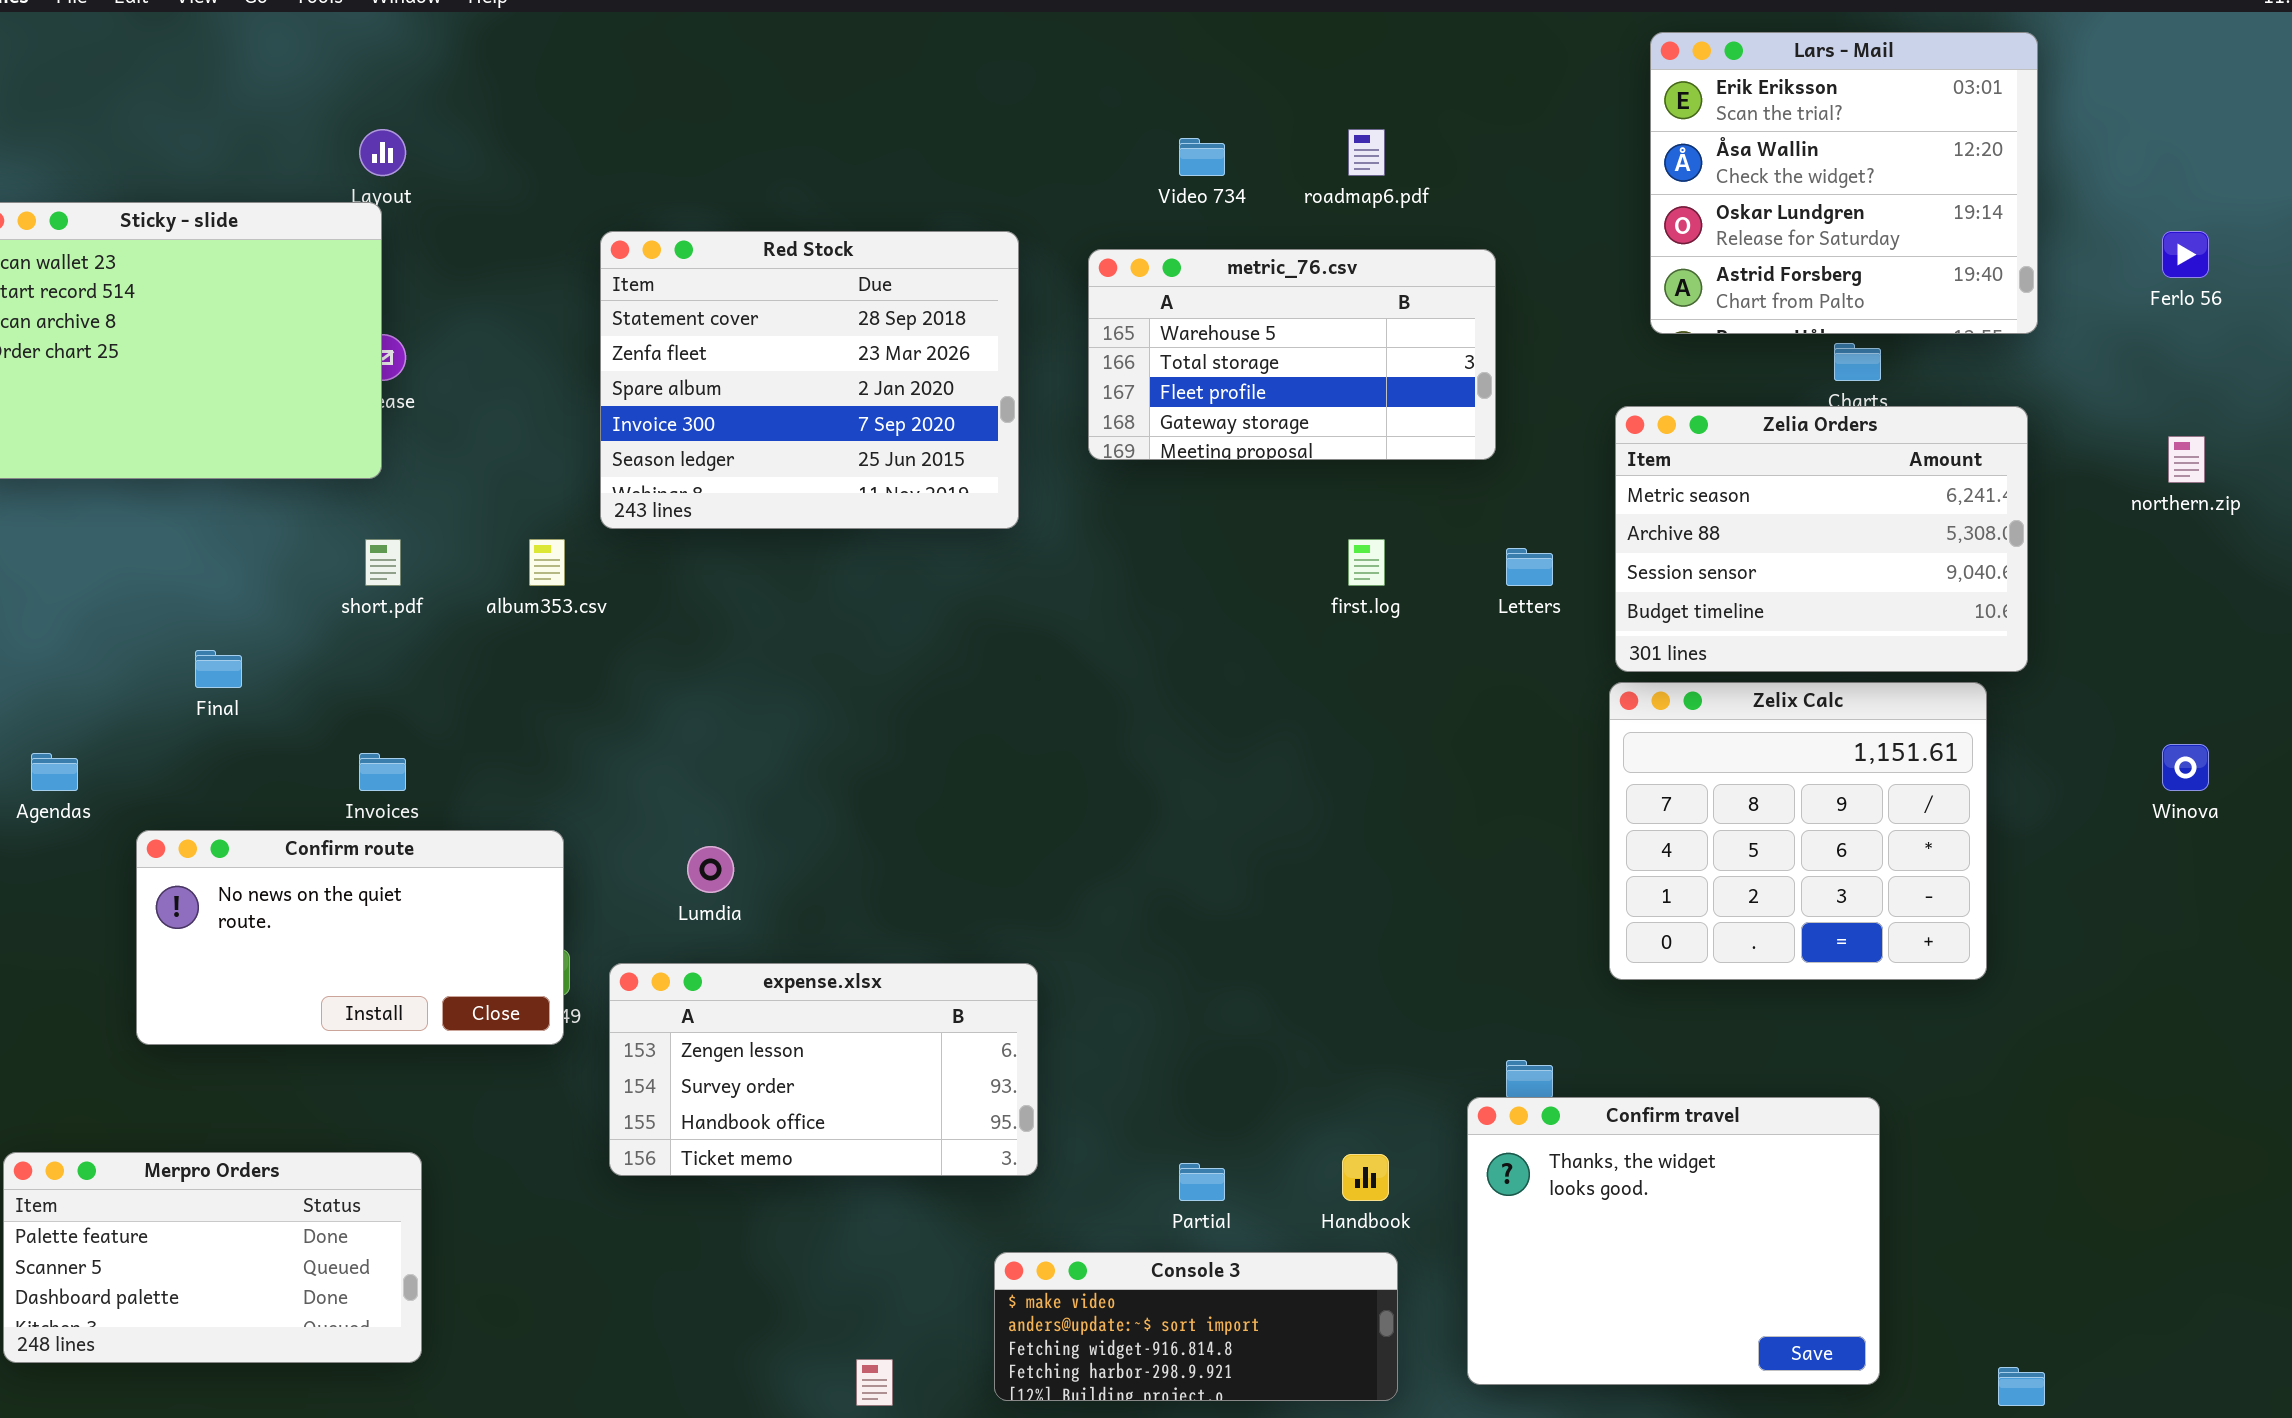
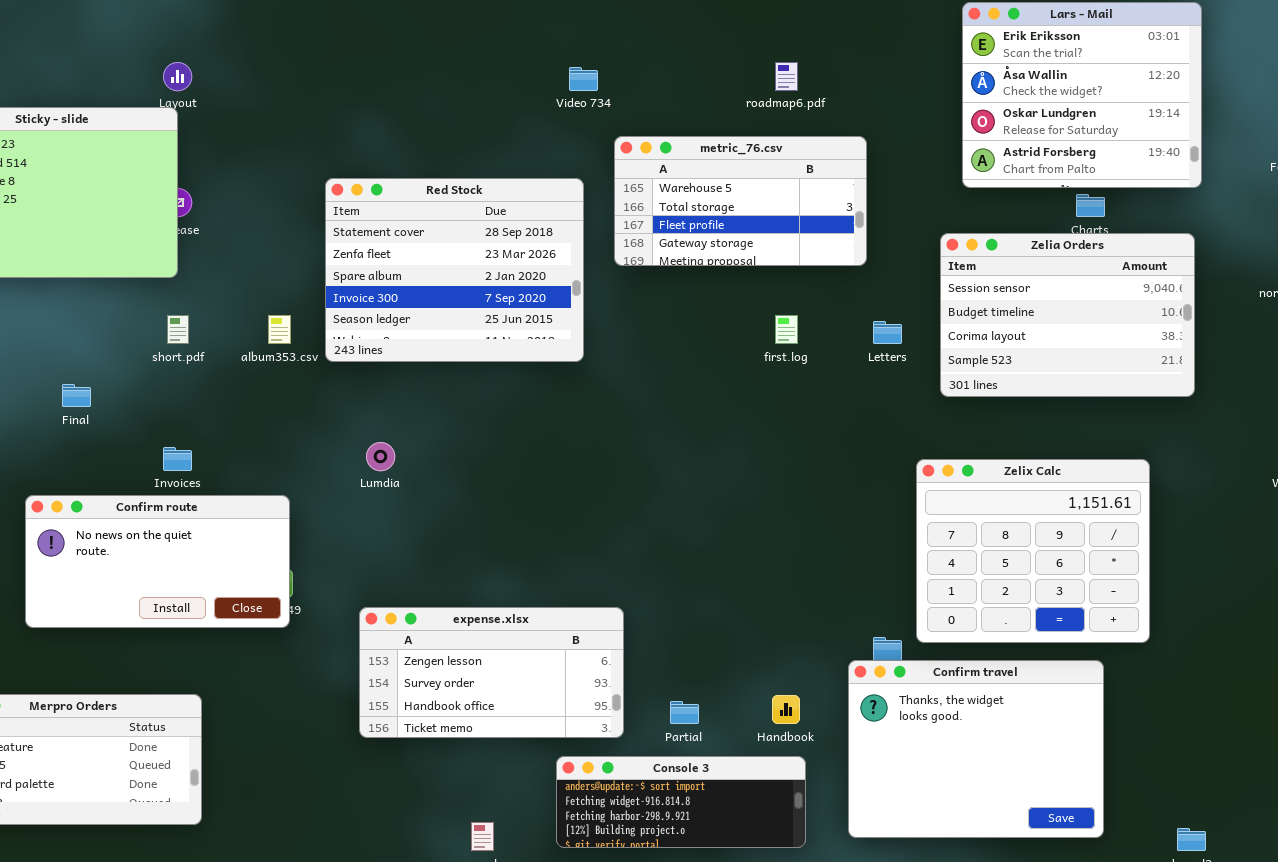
Video 734: [1179,138,1225,176] -> [569,67,598,91], moved
Red Stock: [600,231,1019,529] -> [325,178,584,362], moved
Zelia Orders: [1615,406,2028,672] -> [940,233,1195,397], scrolled down 2 rows
Zelix Calc: [1609,682,1987,980] -> [916,459,1150,643], moved
Lumdia: [687,846,734,893] -> [366,442,395,471], moved
expense.xlsx: [609,963,1038,1176] -> [359,607,624,738], moved
Console 3: [994,1252,1398,1401] -> [556,756,806,848], scrolled down 1 row

